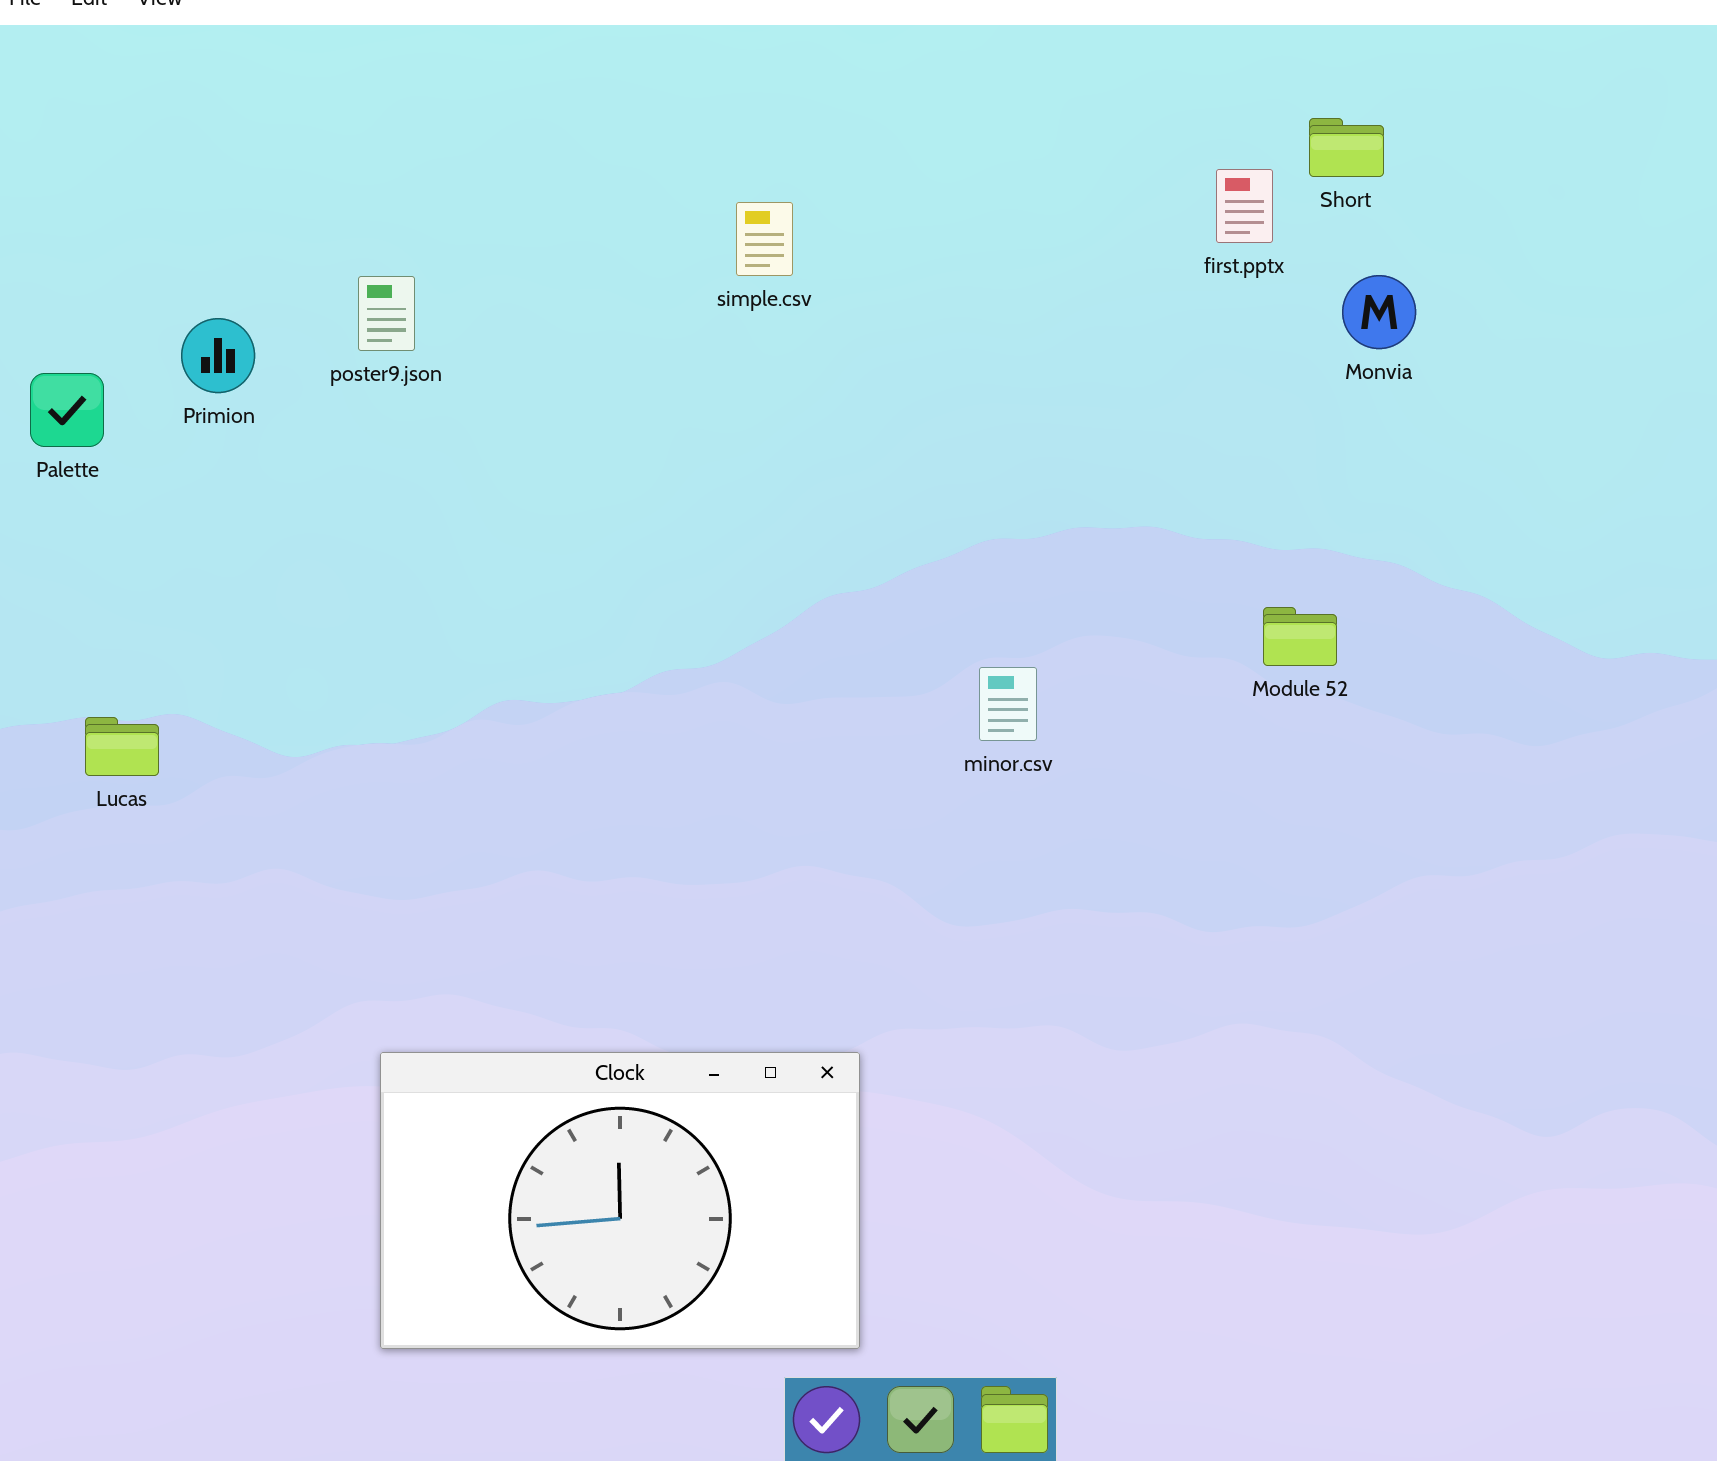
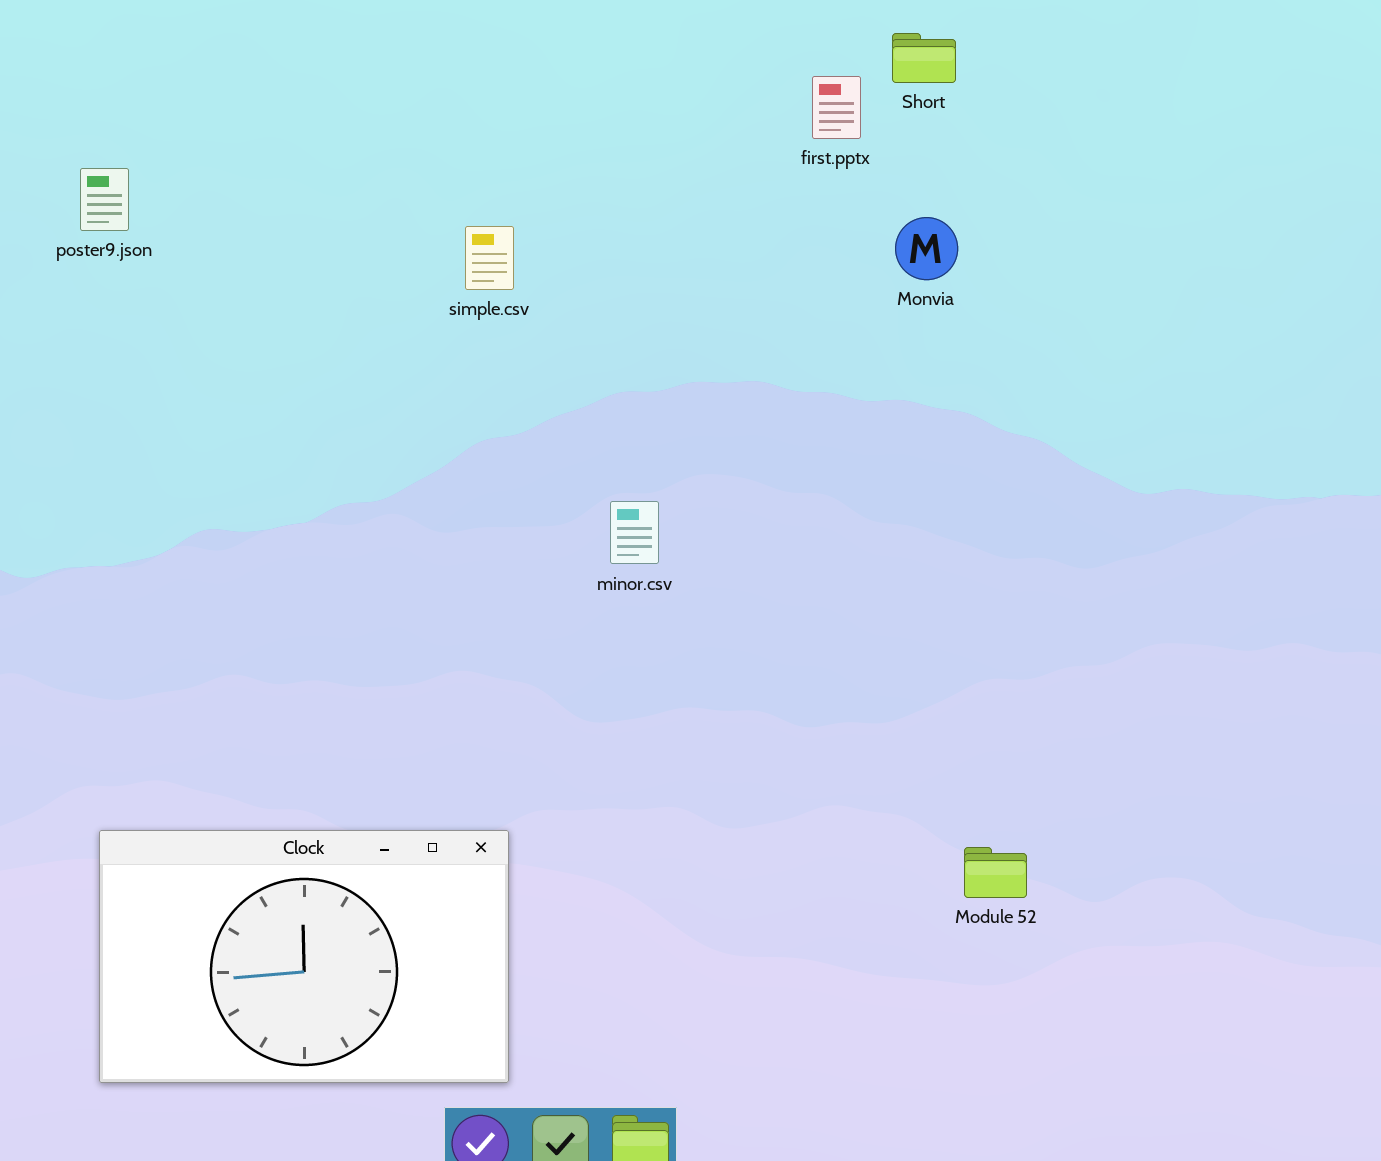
simple.csv: [736,202,793,276] -> [465,226,514,290], moved
Monvia: [1342,275,1416,349] -> [895,217,958,280], moved
Module 52: [1263,607,1337,666] -> [964,847,1027,898], moved

